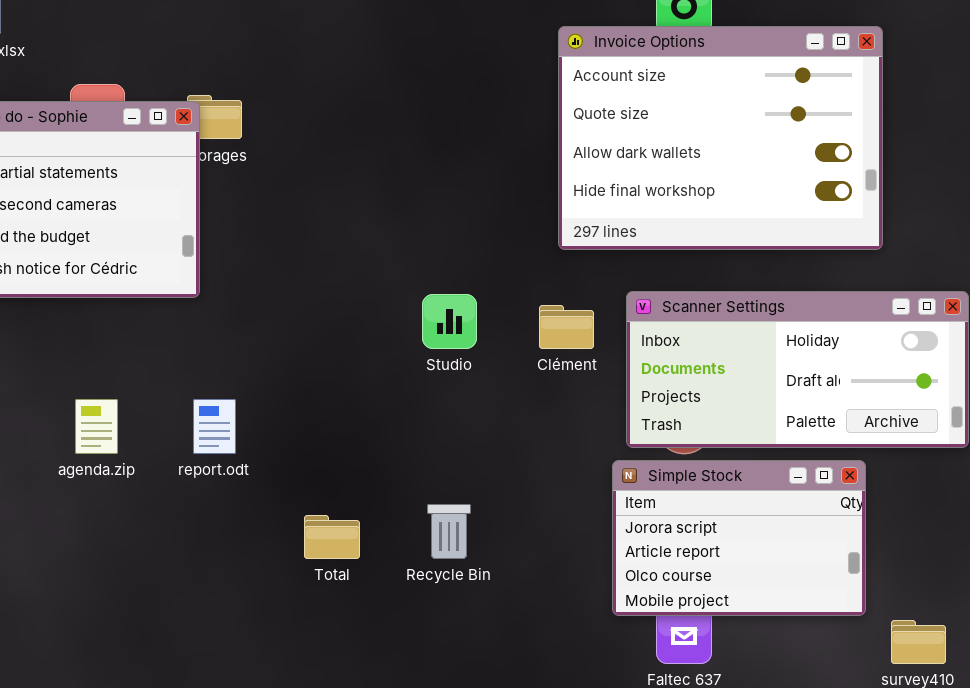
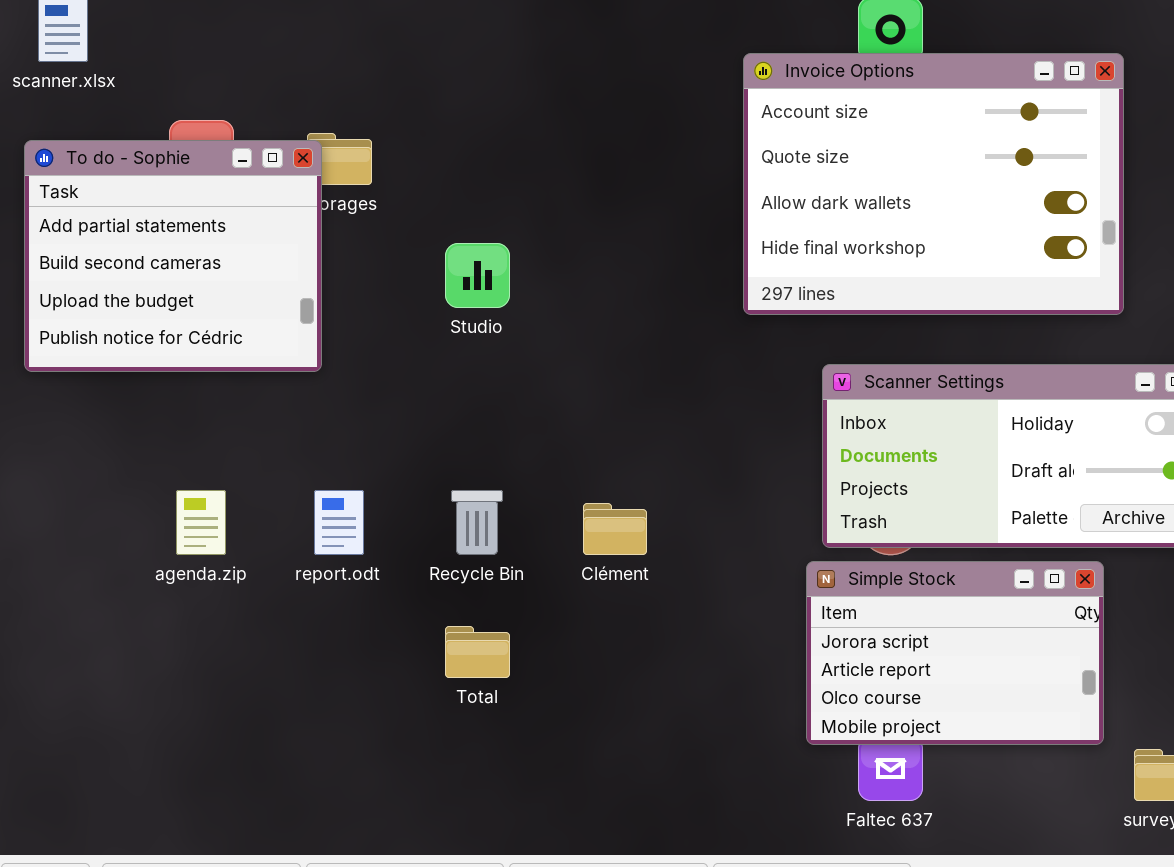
Studio: [422,294,477,349] -> [445,243,510,308], moved
Clément: [539,305,594,349] -> [583,503,647,555], moved
Recycle Bin: [427,504,471,559] -> [451,490,503,555], moved

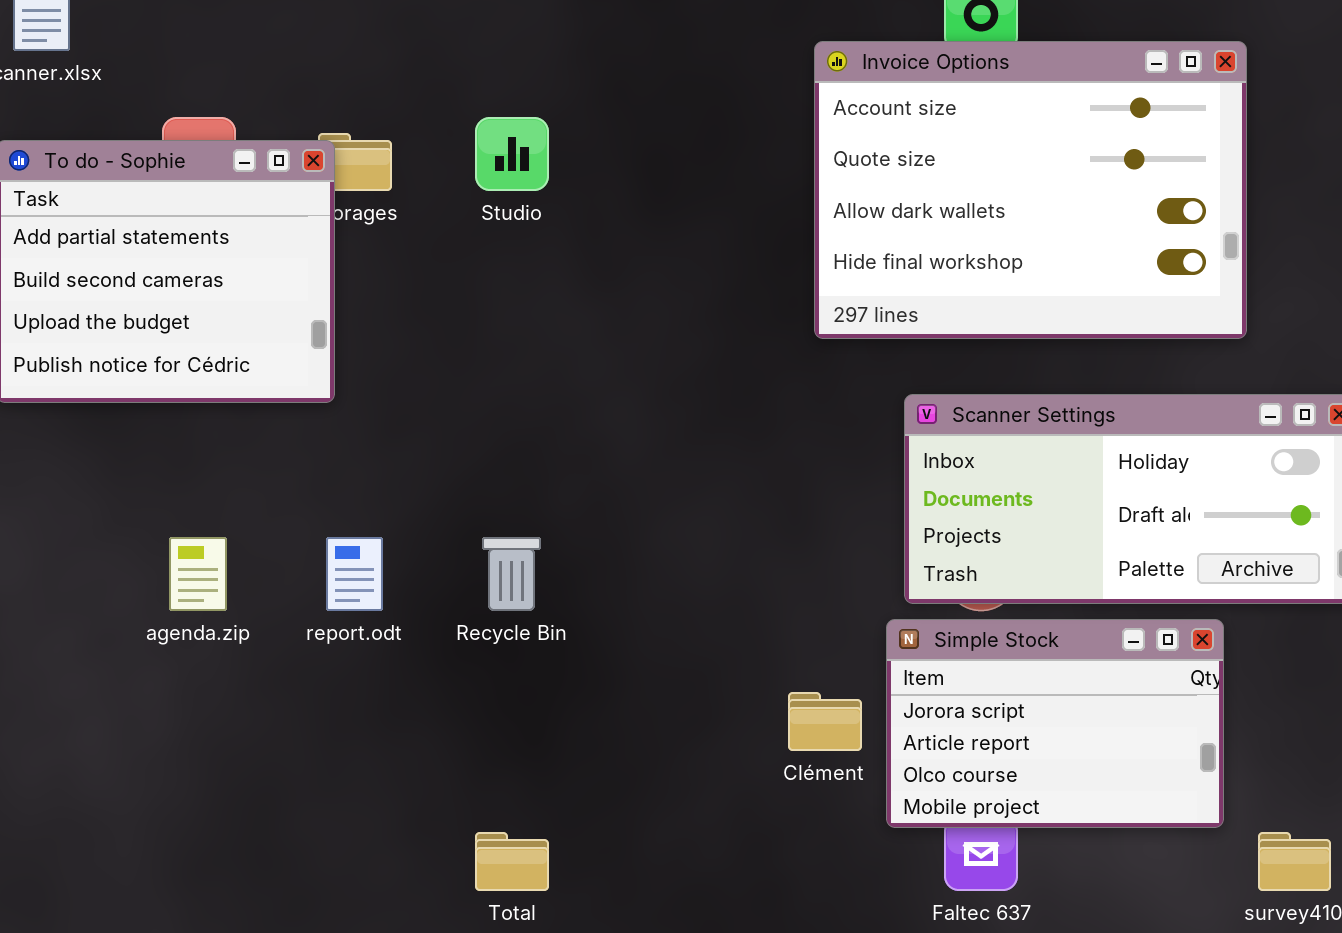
Studio: [445,243,510,308] -> [475,117,549,191], moved
Clément: [583,503,647,555] -> [788,692,862,751], moved
Total: [445,626,510,678] -> [475,832,549,891], moved

